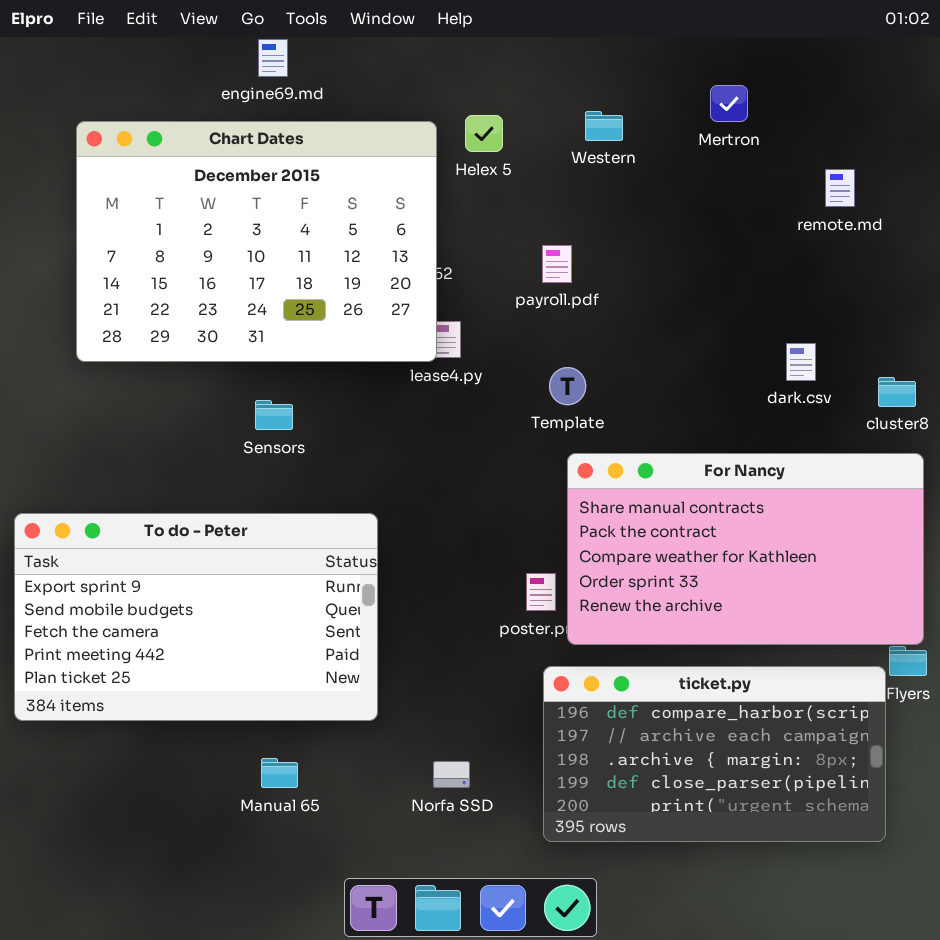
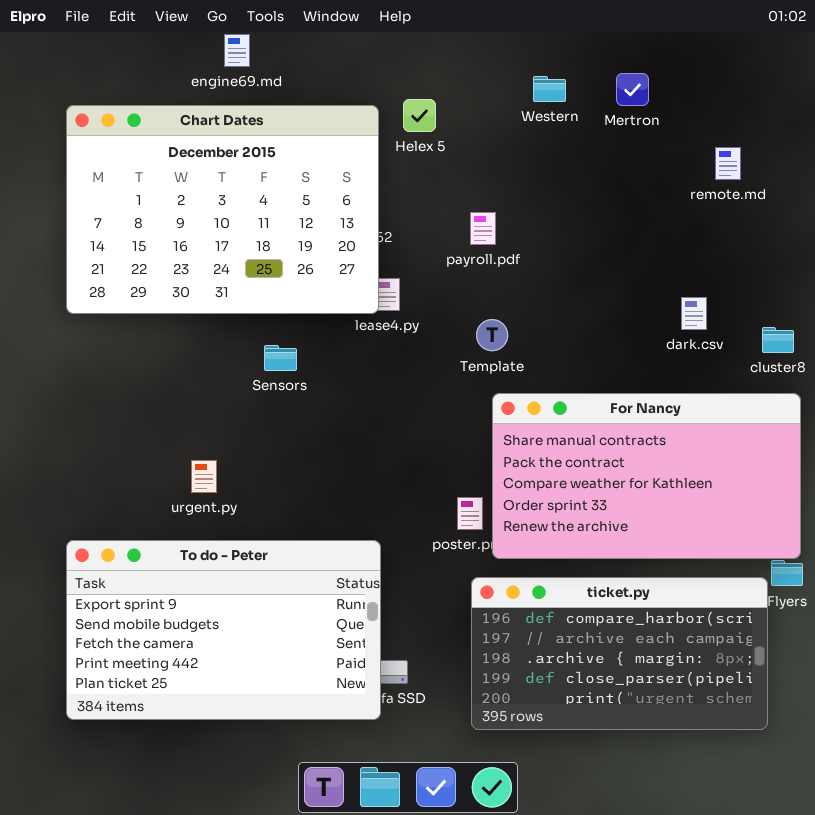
Western: [585,111,623,141] -> [533,76,566,102], moved
Sensors: [255,400,293,430] -> [264,345,297,371], moved
To do - Peter: [14,513,378,721] -> [66,540,381,720], moved

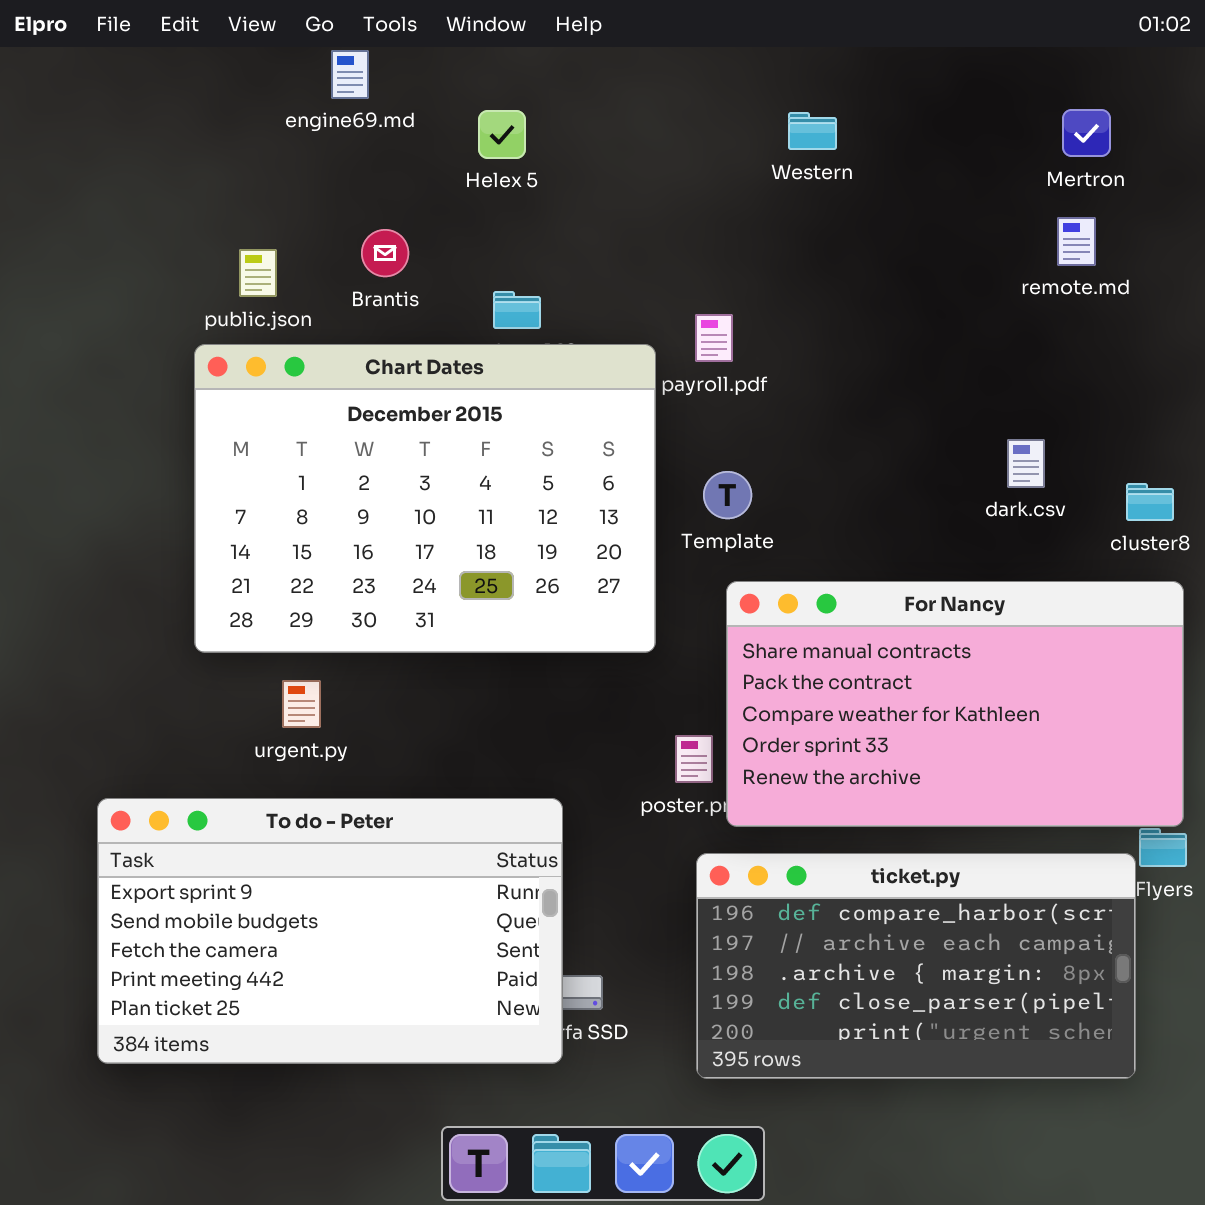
Mertron: [616,73,649,106] -> [1062,109,1111,157], moved
Helex 5: [403,99,436,132] -> [478,110,526,159], moved
Chart Dates: [66,105,379,314] -> [194,344,656,653], moved

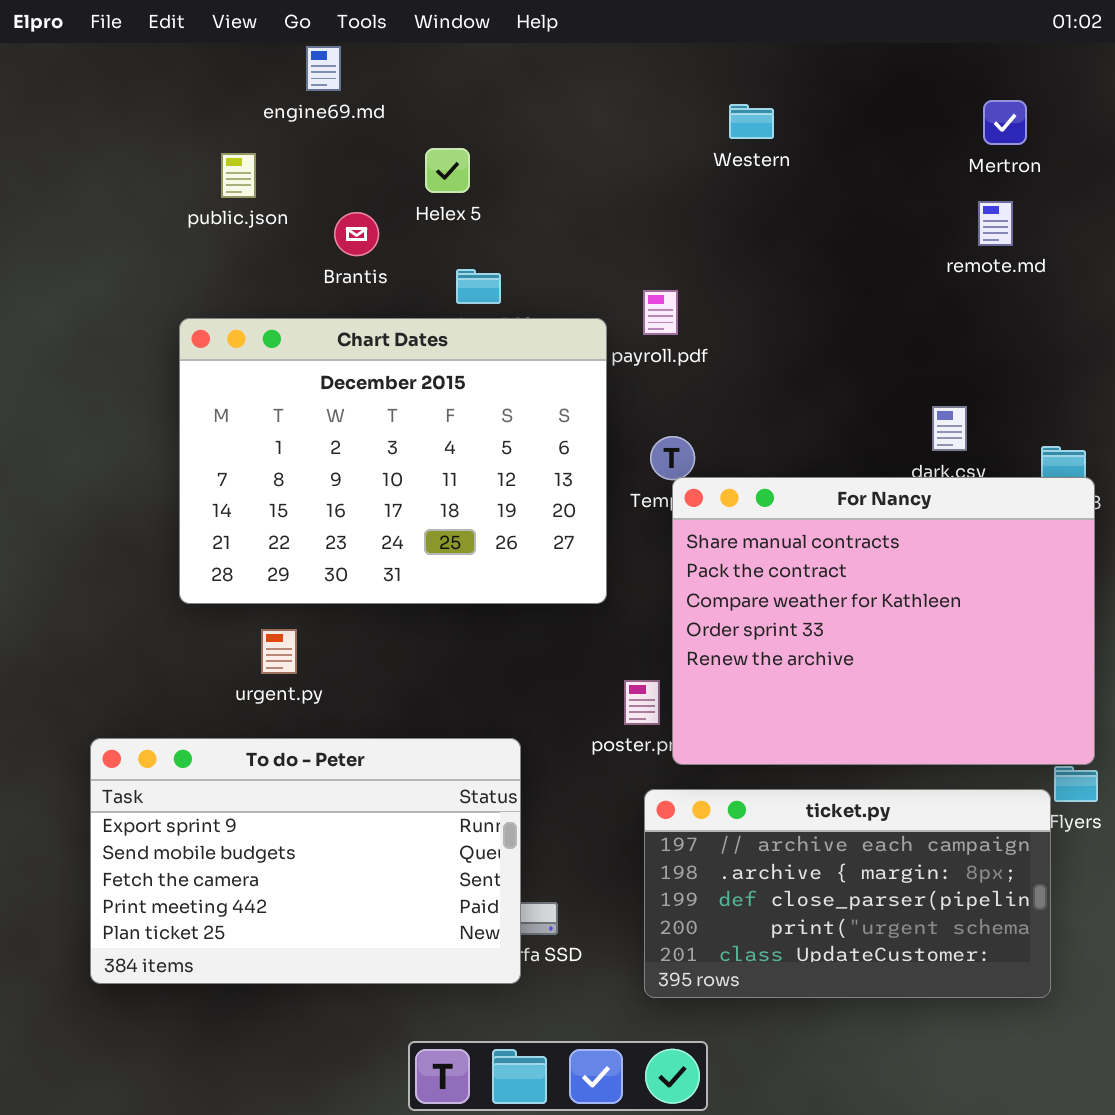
Helex 5: [478,110,526,159] -> [425,148,470,193], moved
public.json: [239,249,277,297] -> [221,153,256,198], moved
For Nancy: [726,581,1184,827] -> [672,477,1095,765], resized
ticket.py: [696,853,1136,1079] -> [644,789,1051,998], scrolled down 1 row

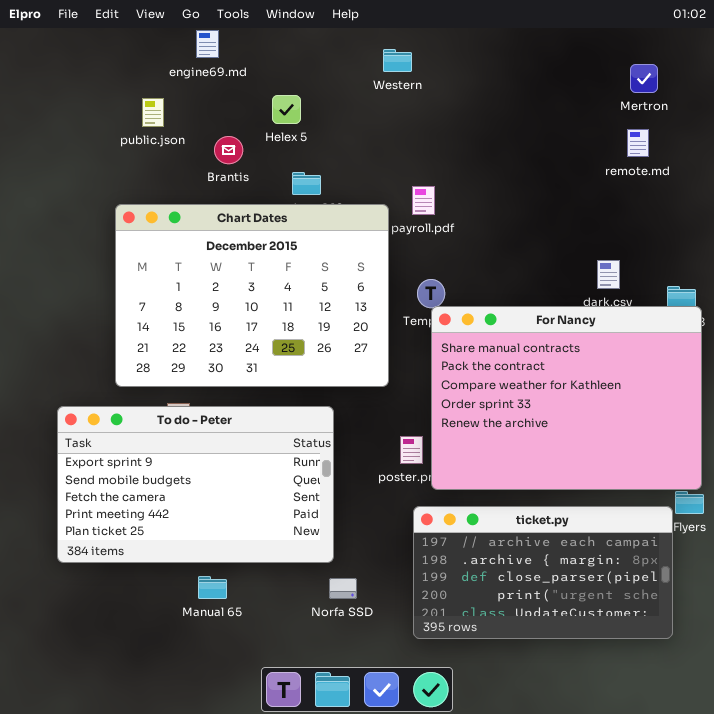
Western: [729,104,774,139] -> [383,49,412,72], moved
To do - Peter: [90,738,521,984] -> [57,406,334,563], moved

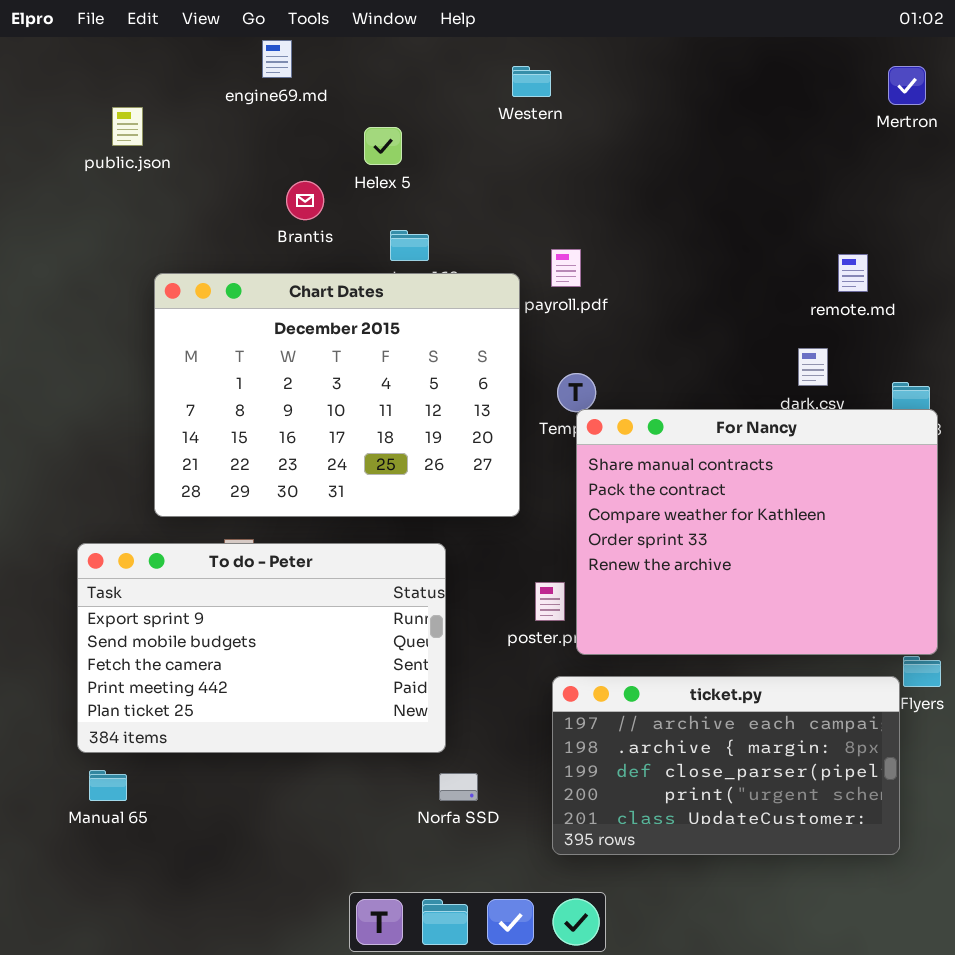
Mertron: [630,64,658,93] -> [888,66,926,105], moved
public.json: [142,98,164,127] -> [112,107,143,146], moved
remote.md: [627,129,649,157] -> [838,254,868,292], moved
Manual 65: [198,576,227,599] -> [89,770,127,801], moved

